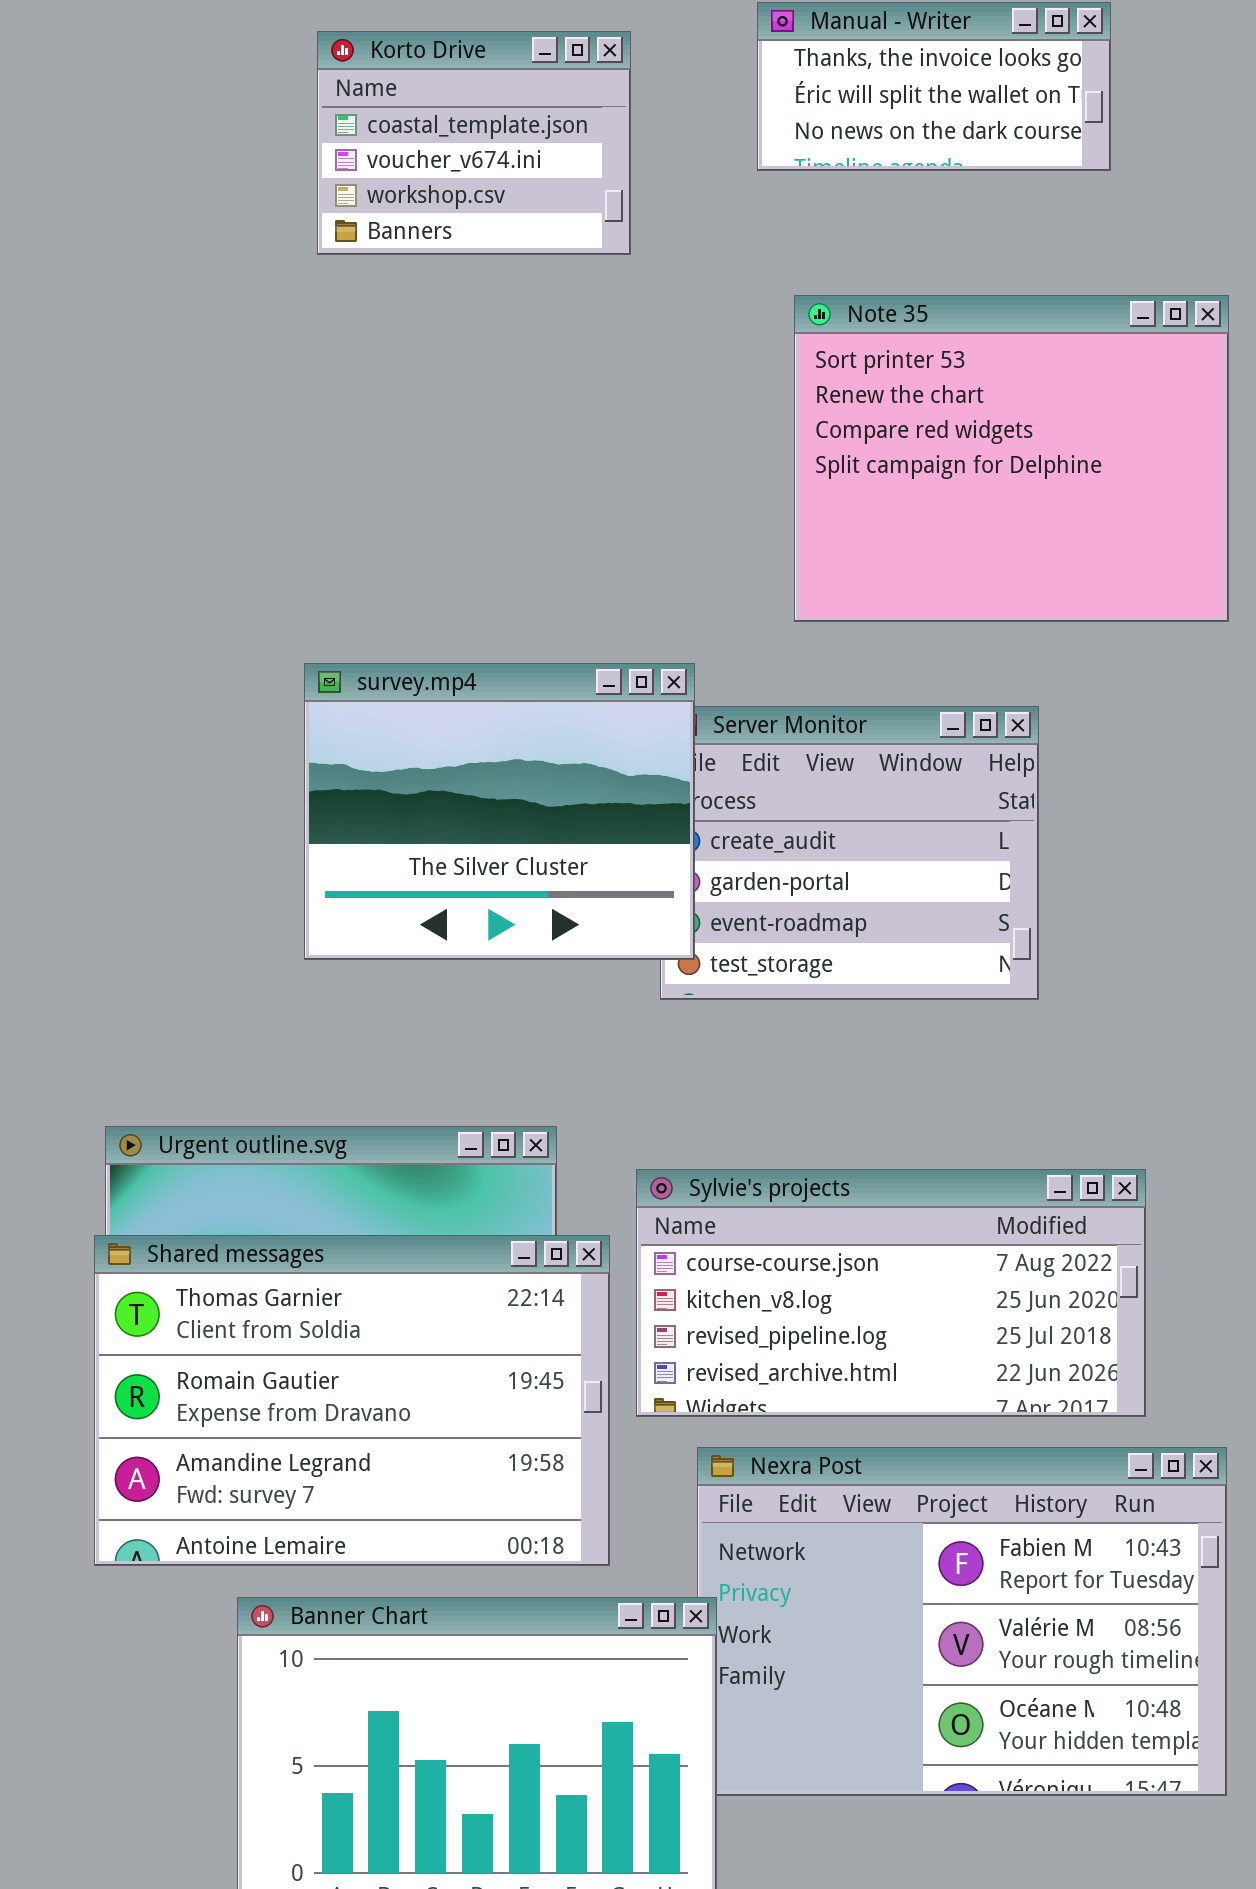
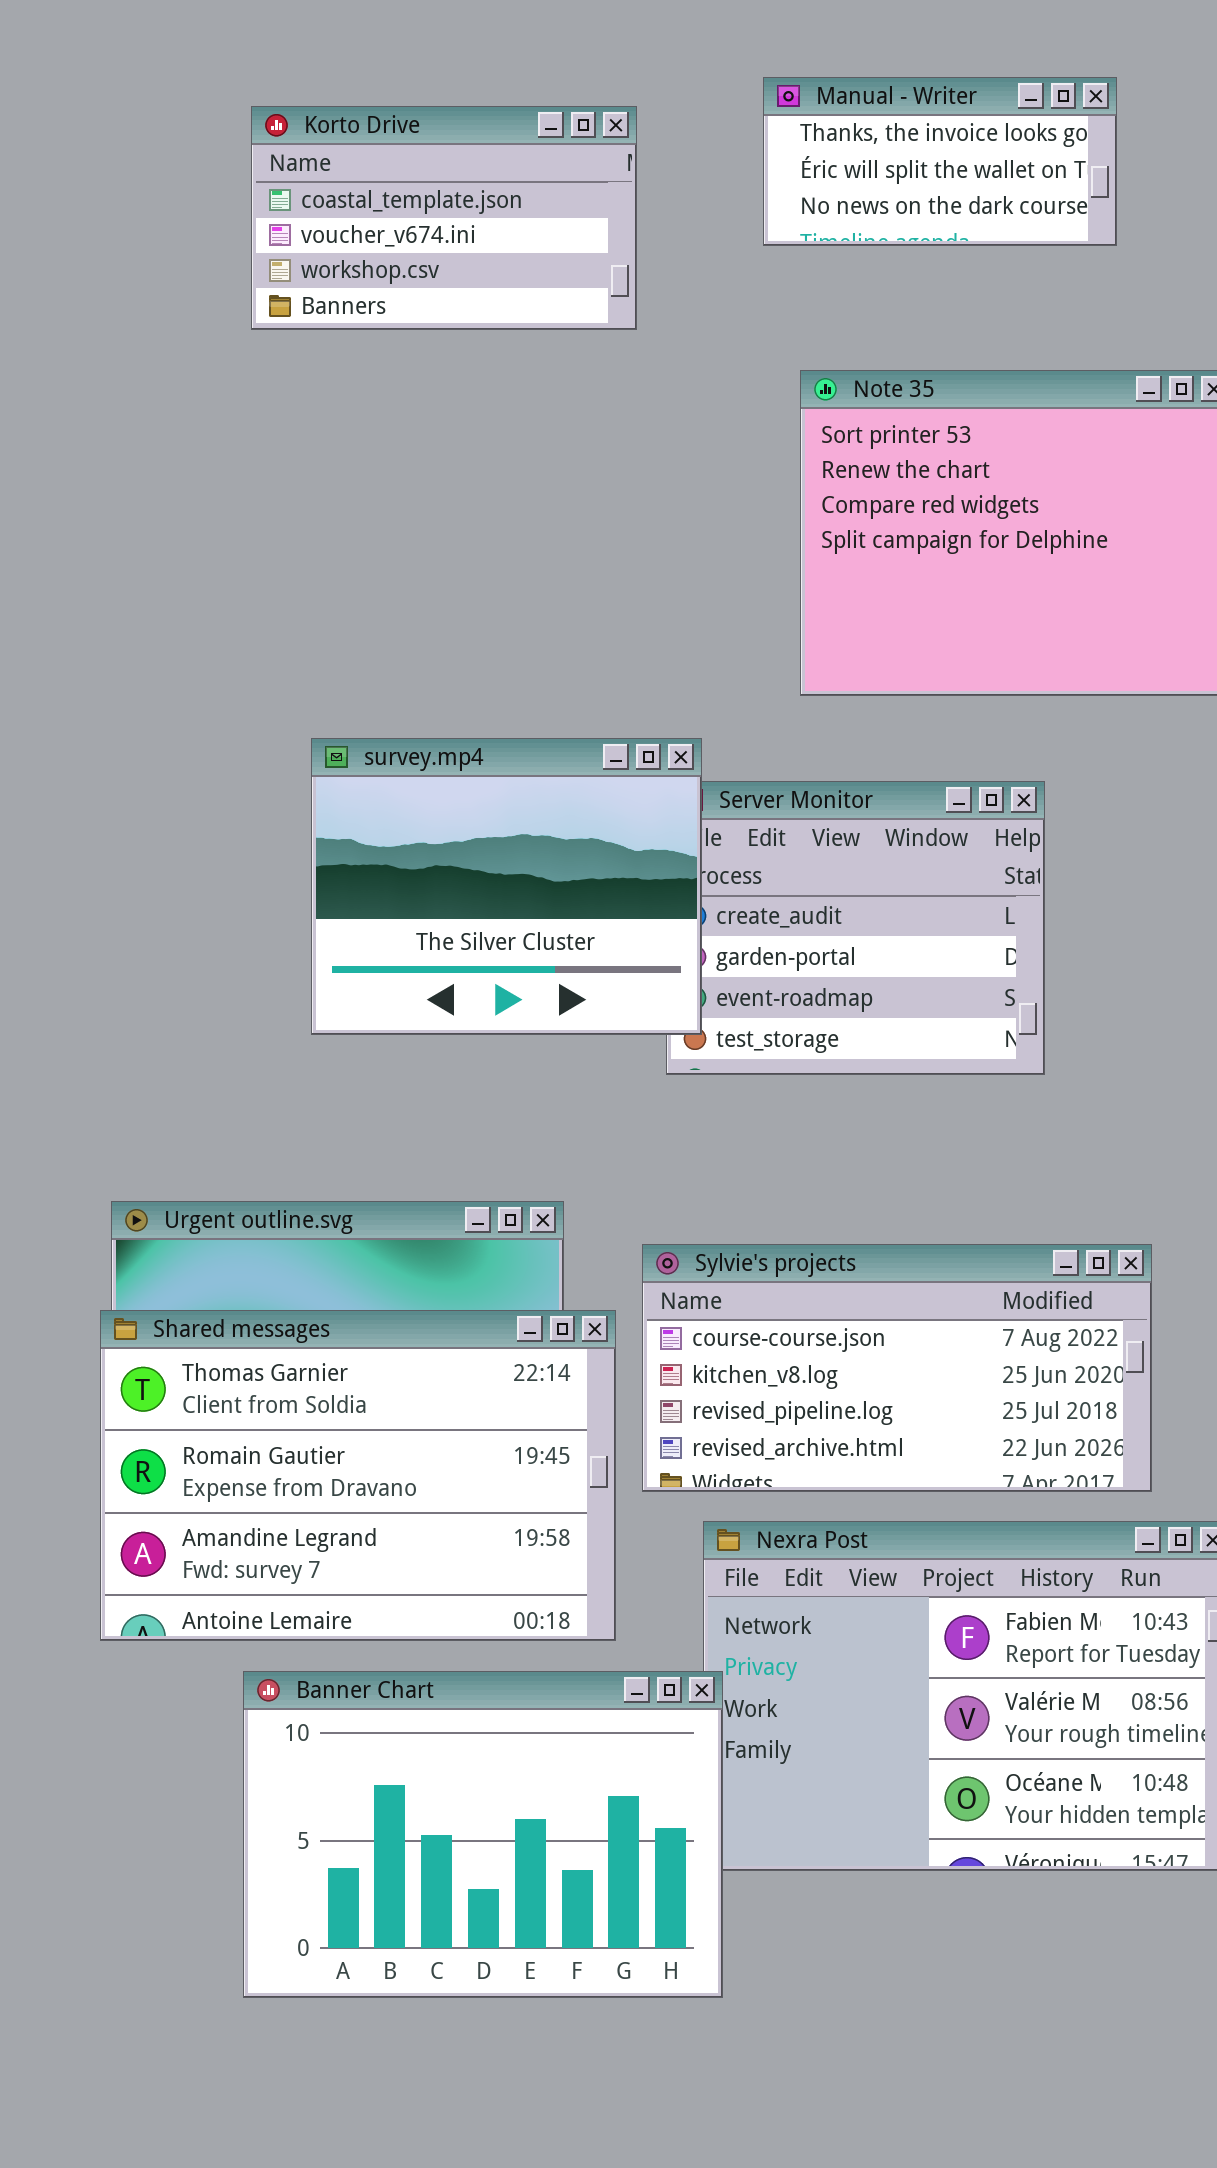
Korto Drive: [317,31,631,255] -> [251,106,637,330], resized

